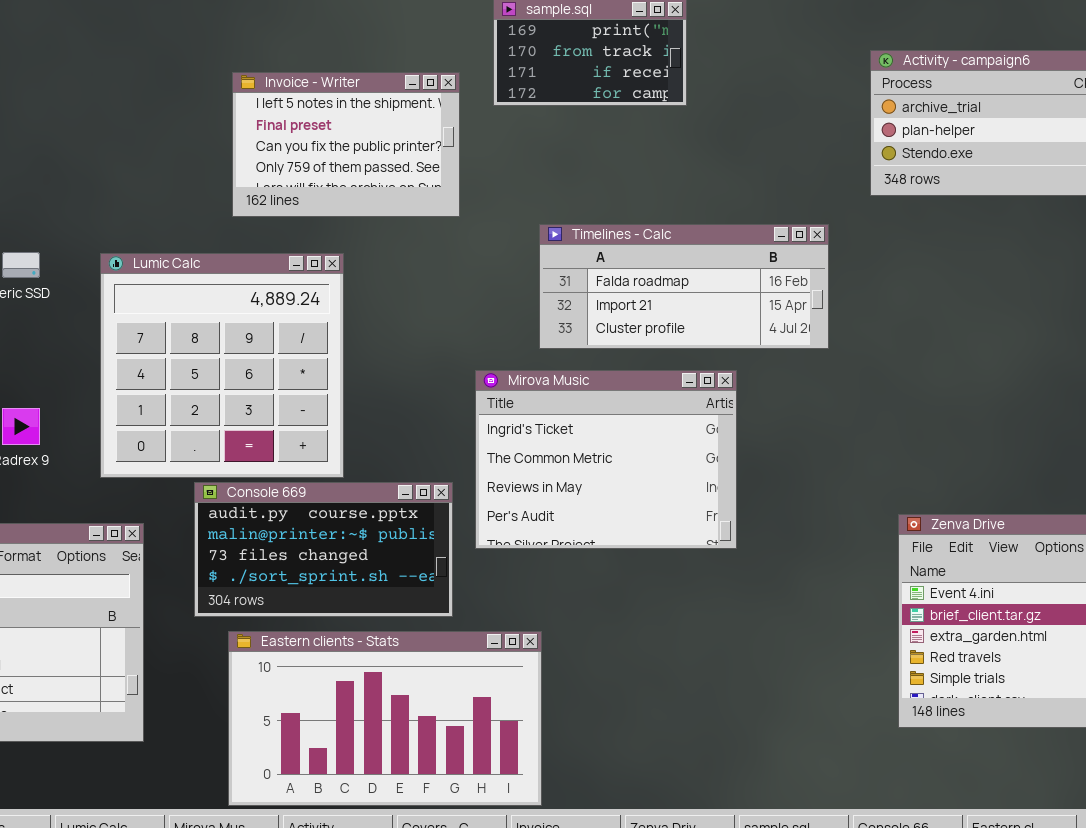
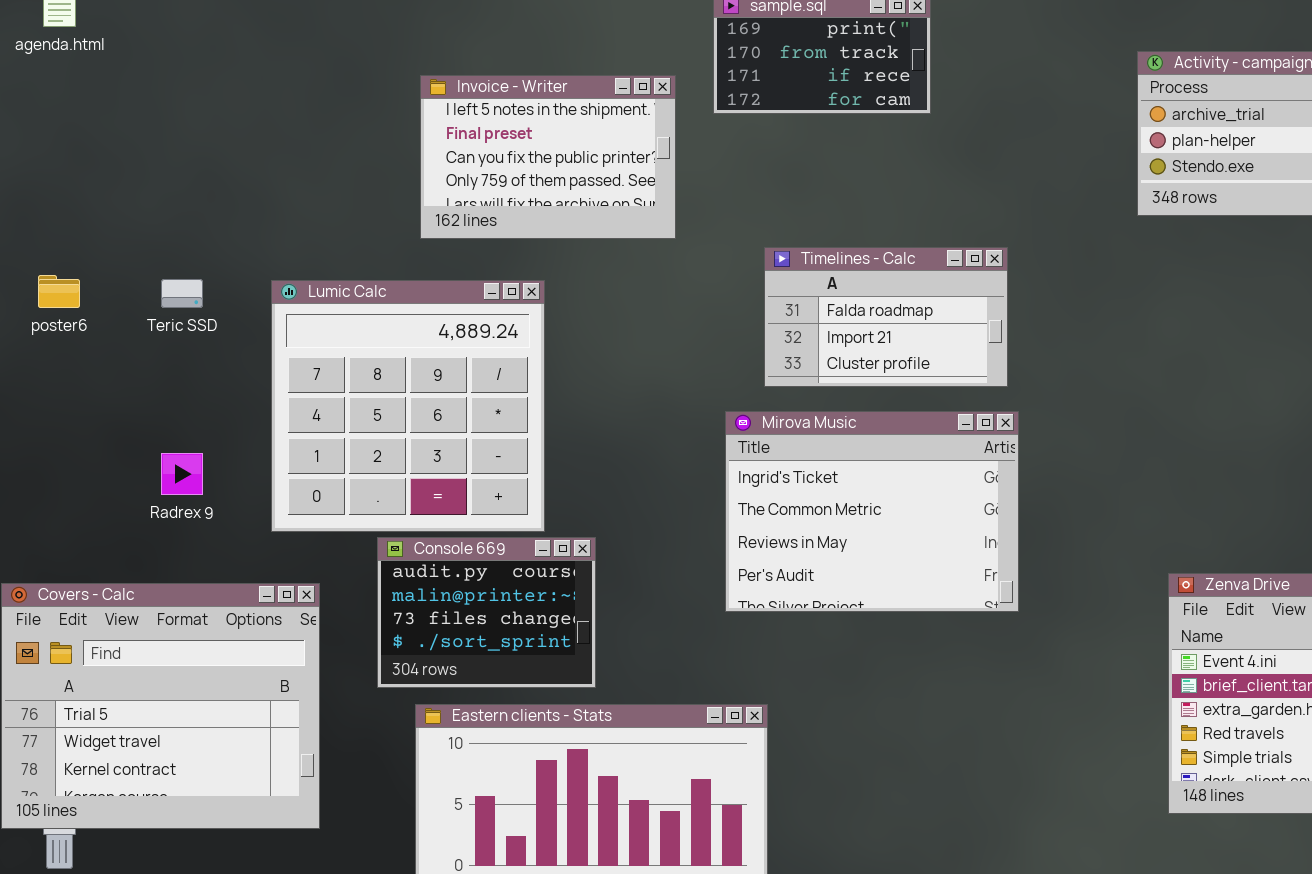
Timelines - Calc: [539,224,829,349] -> [764,247,1008,387], resized
Mirova Music: [475,370,737,549] -> [725,411,1019,612], moved
Console 669: [194,482,453,617] -> [377,537,596,688], resized

